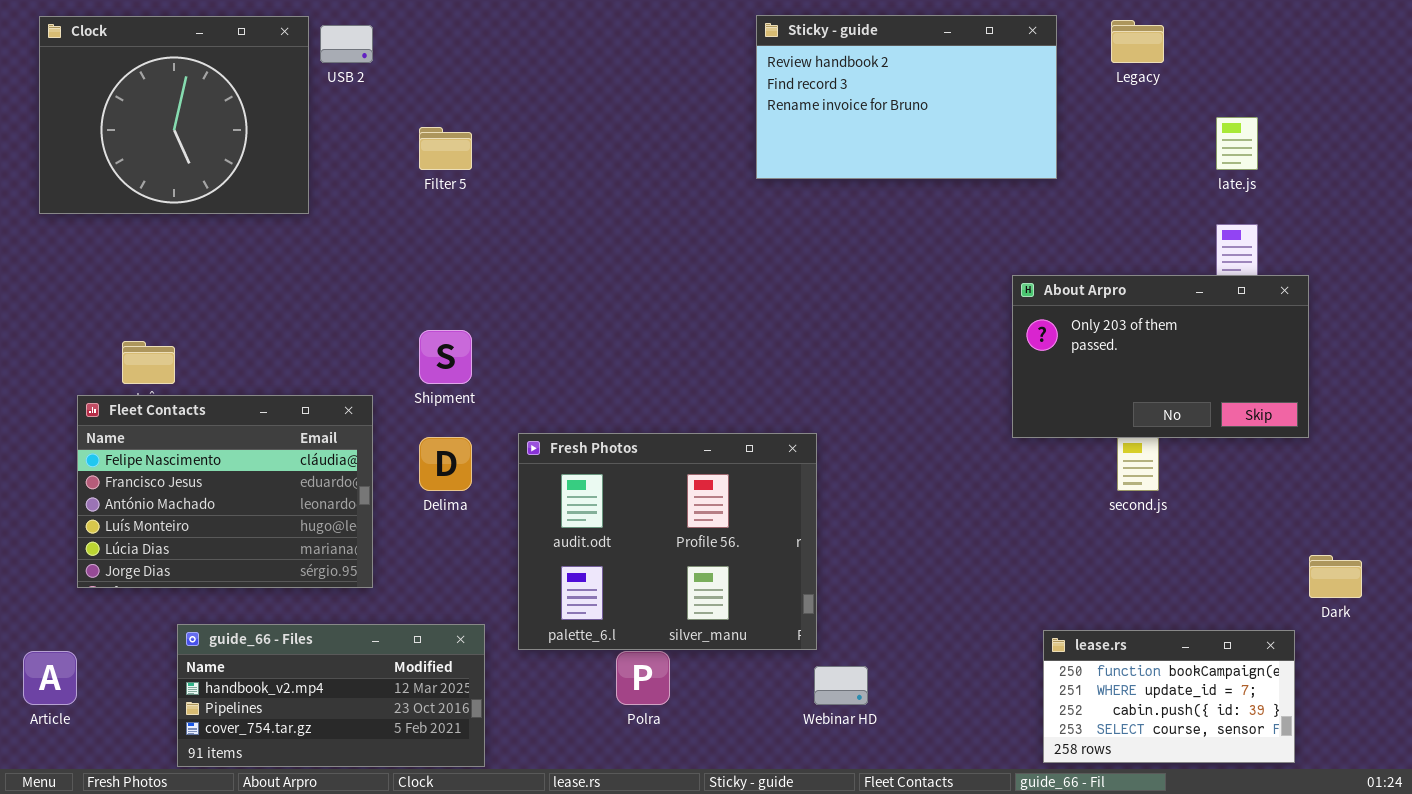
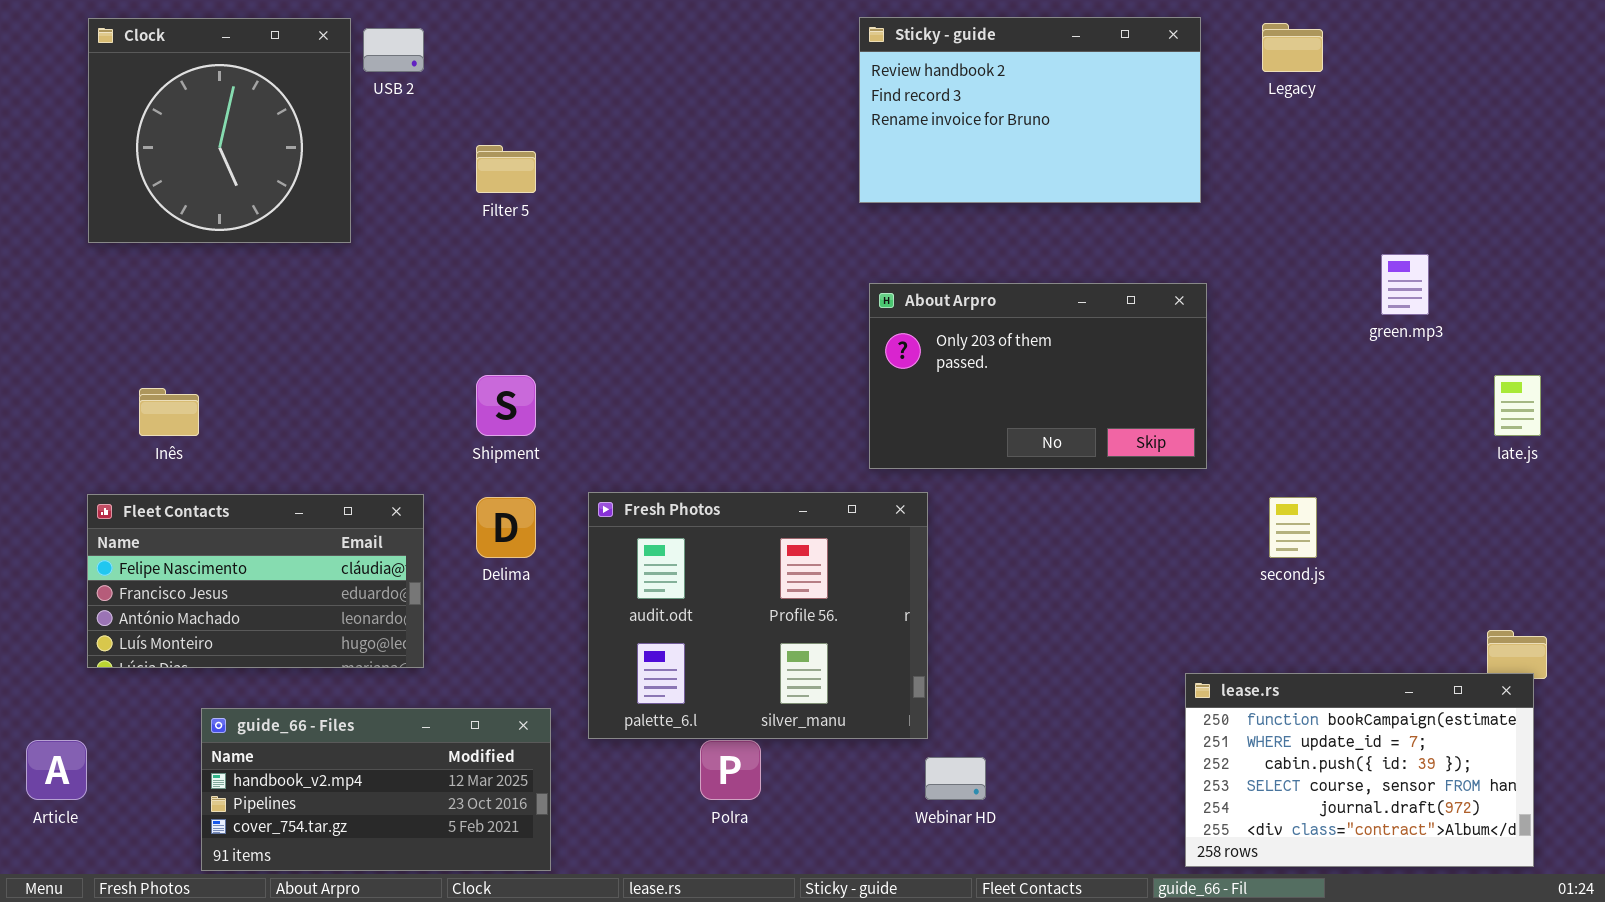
Clock: [39,16,309,214] -> [88,18,351,243], resized
late.js: [1216,117,1258,170] -> [1494,375,1541,436], moved
About Arpro: [1012,275,1309,438] -> [869,283,1207,469], moved
Fleet Contacts: [77,395,373,588] -> [87,494,424,668], resized
lease.rs: [1043,630,1295,763] -> [1185,673,1534,867], resized

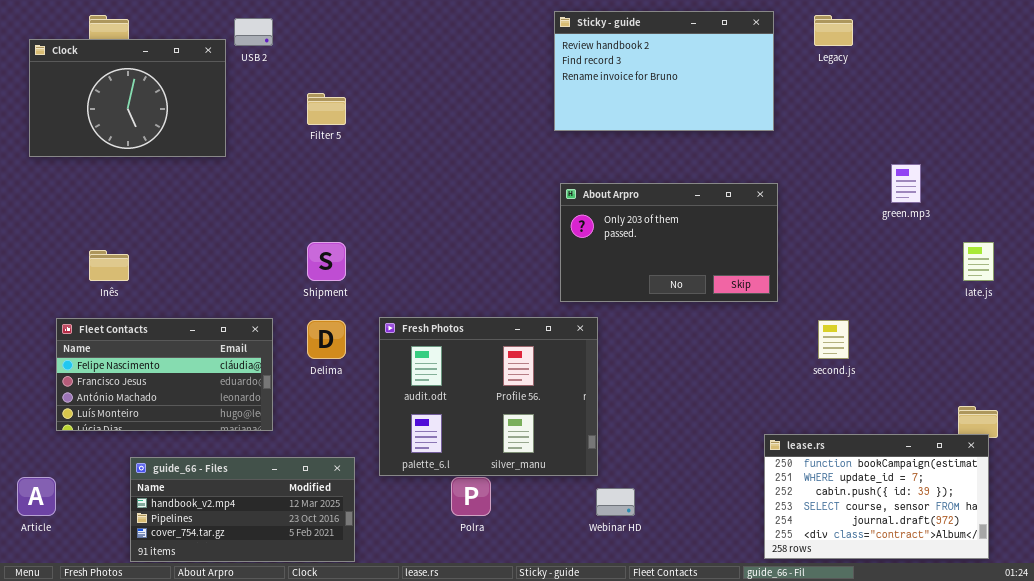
Clock: [88,18,351,243] -> [29,39,226,157], resized

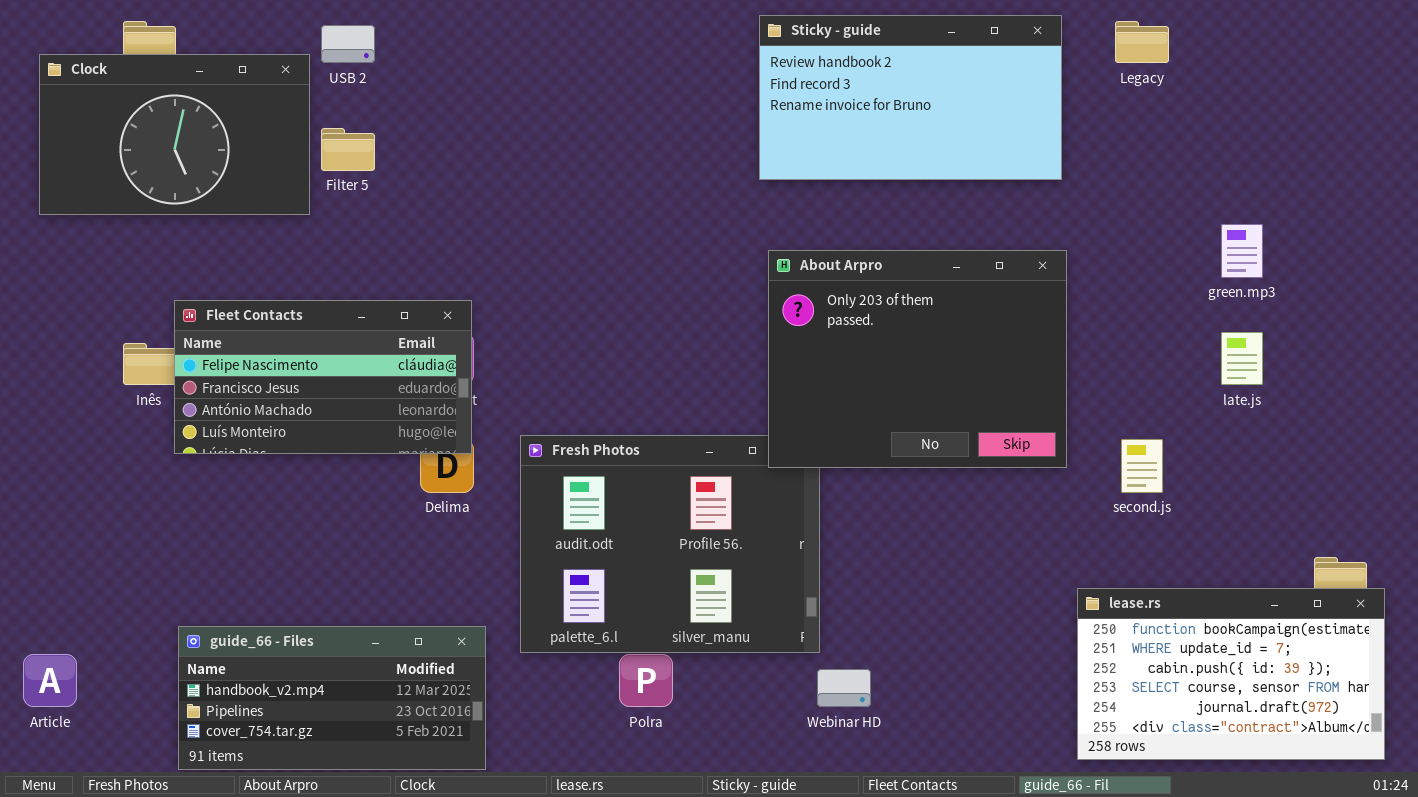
Filter 5: [307,93,346,125] -> [321,128,375,171], moved
About Arpro: [560,183,778,302] -> [768,250,1067,468], resized
late.js: [963,242,994,281] -> [1221,332,1263,385], moved
Fleet Contacts: [56,318,273,431] -> [174,300,472,454], moved
lease.rs: [764,434,989,559] -> [1077,588,1385,760], moved

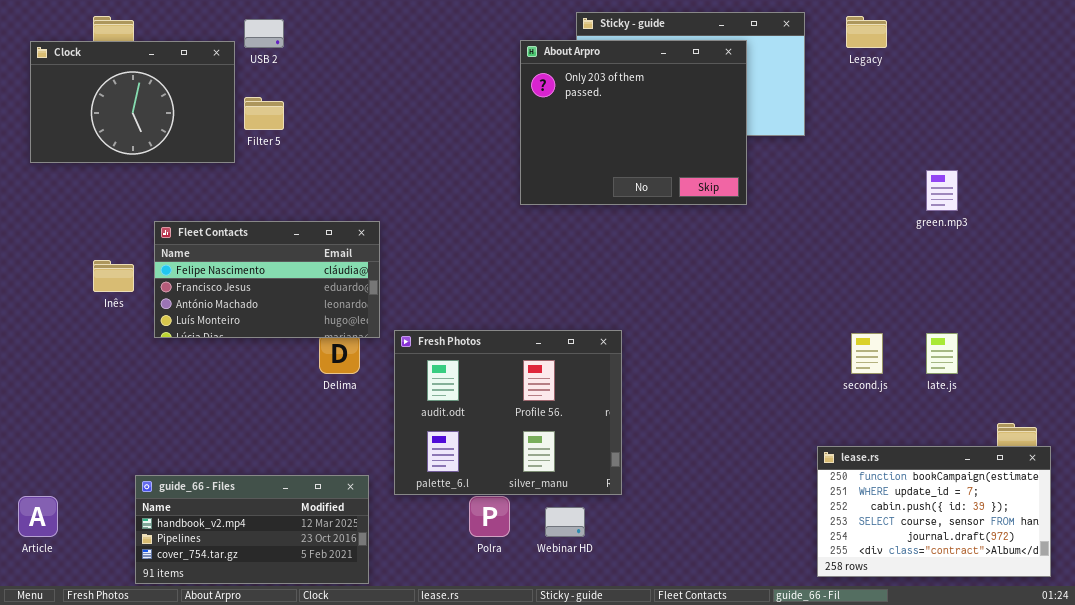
About Arpro: [768,250,1067,468] -> [520,40,747,205], moved
Fleet Contacts: [174,300,472,454] -> [154,221,380,338], moved
late.js: [1221,332,1263,385] -> [926,333,958,374], moved
Webinar HD: [817,669,871,707] -> [545,507,585,537], moved

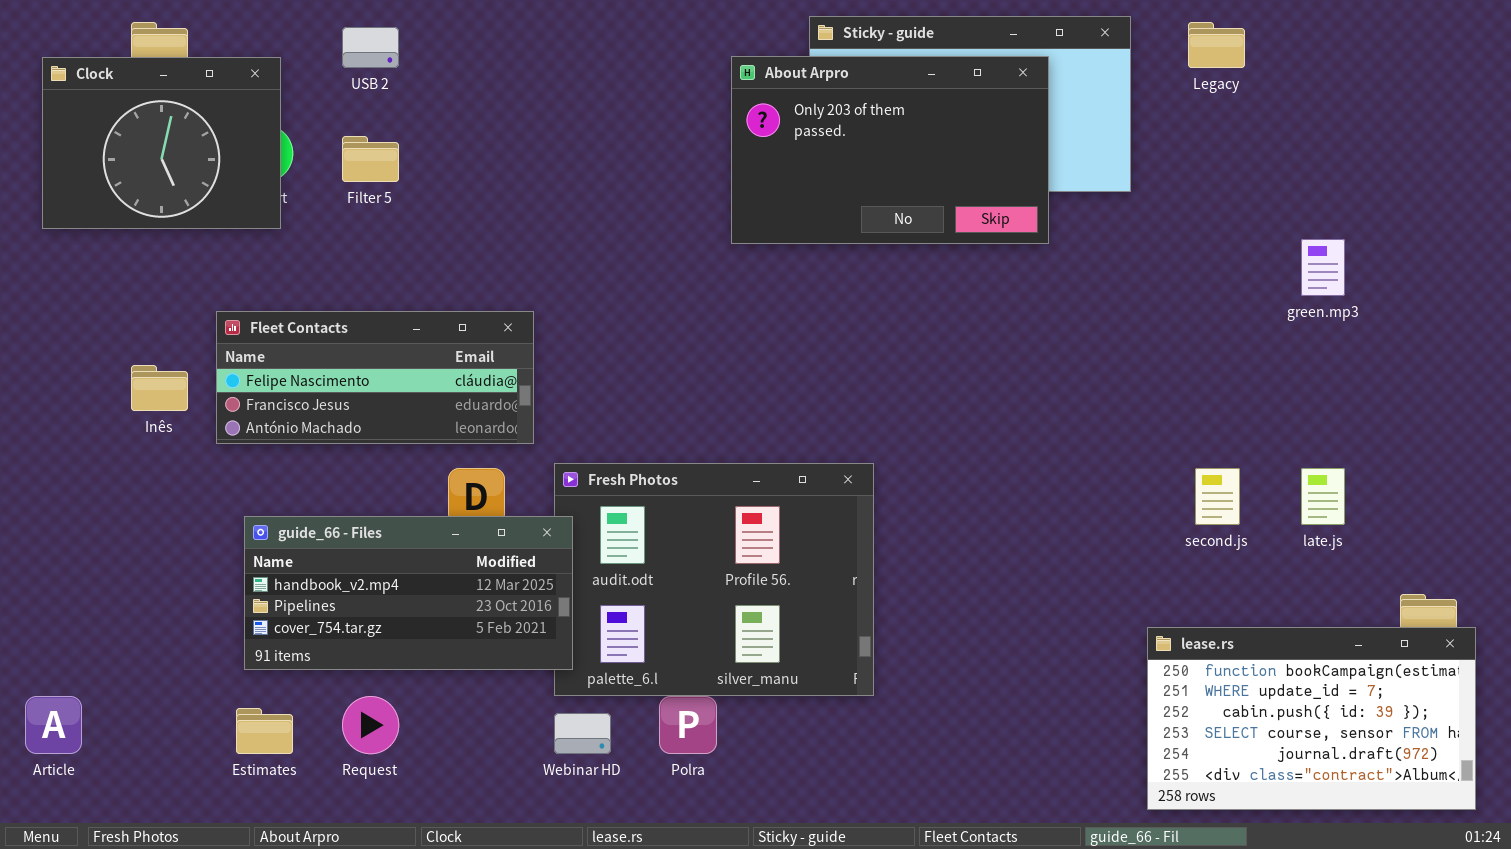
About Arpro: [520,40,747,205] -> [731,56,1049,244], resized
Clock: [30,41,235,163] -> [42,57,281,229], resized
Fleet Contacts: [154,221,380,338] -> [216,311,534,444], resized
guide_66 - Files: [135,475,369,584] -> [244,516,573,670], moved
Webinar HD: [545,507,585,537] -> [554,713,611,754], moved

